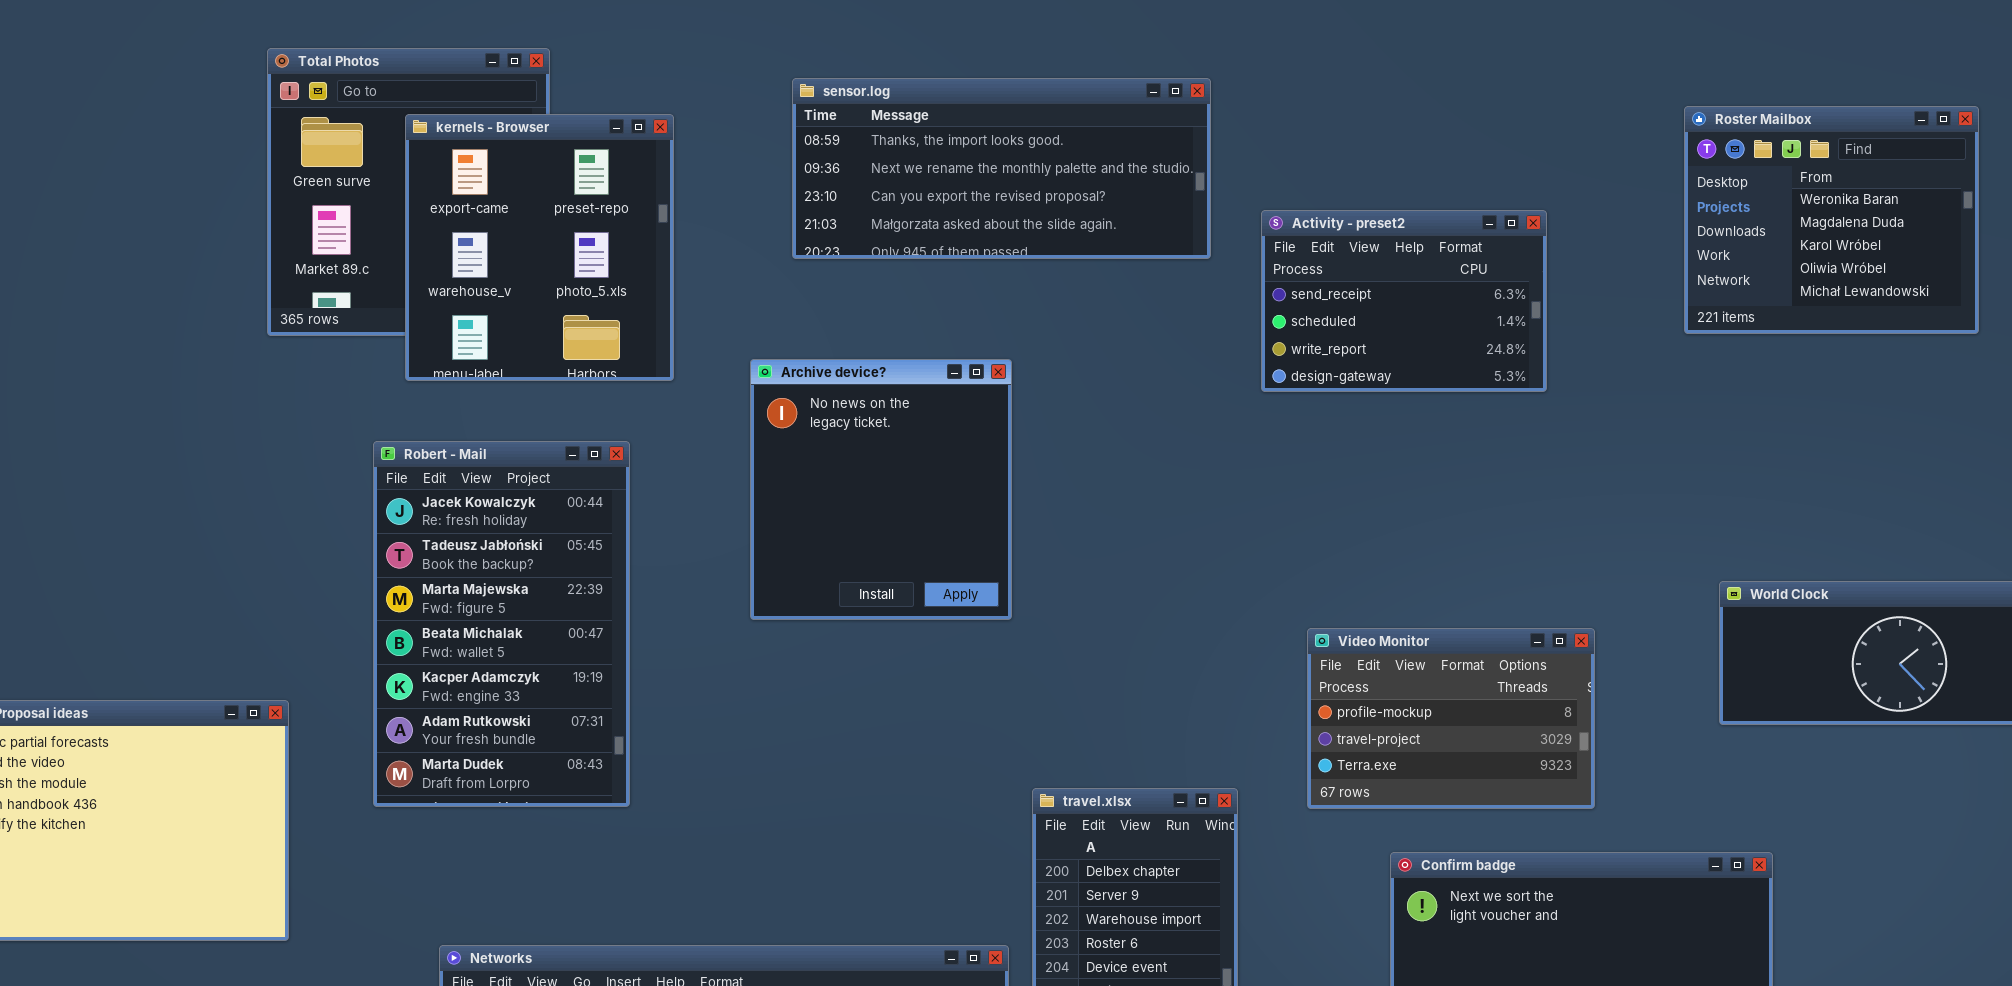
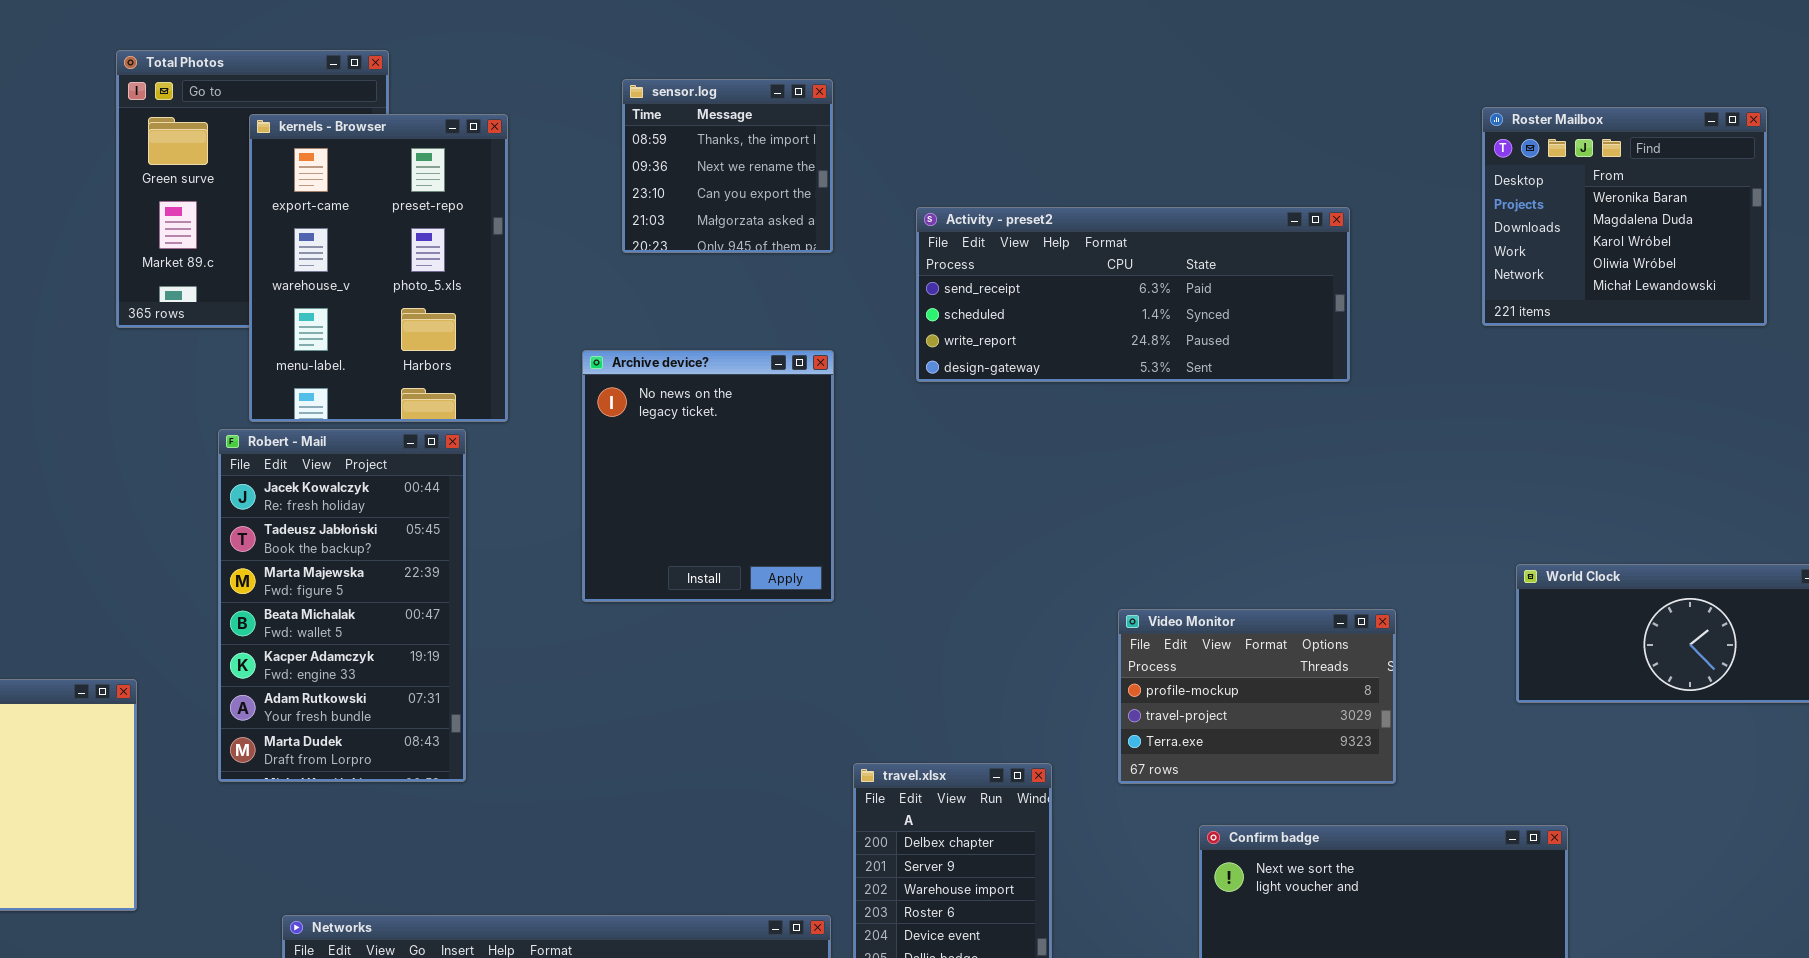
sensor.log: [792,78,1211,259] -> [622,79,833,253], resized
kernels - Browser: [405,114,674,381] -> [249,114,508,422], resized
Activity - preset2: [1261,210,1547,392] -> [916,207,1350,382], resized

